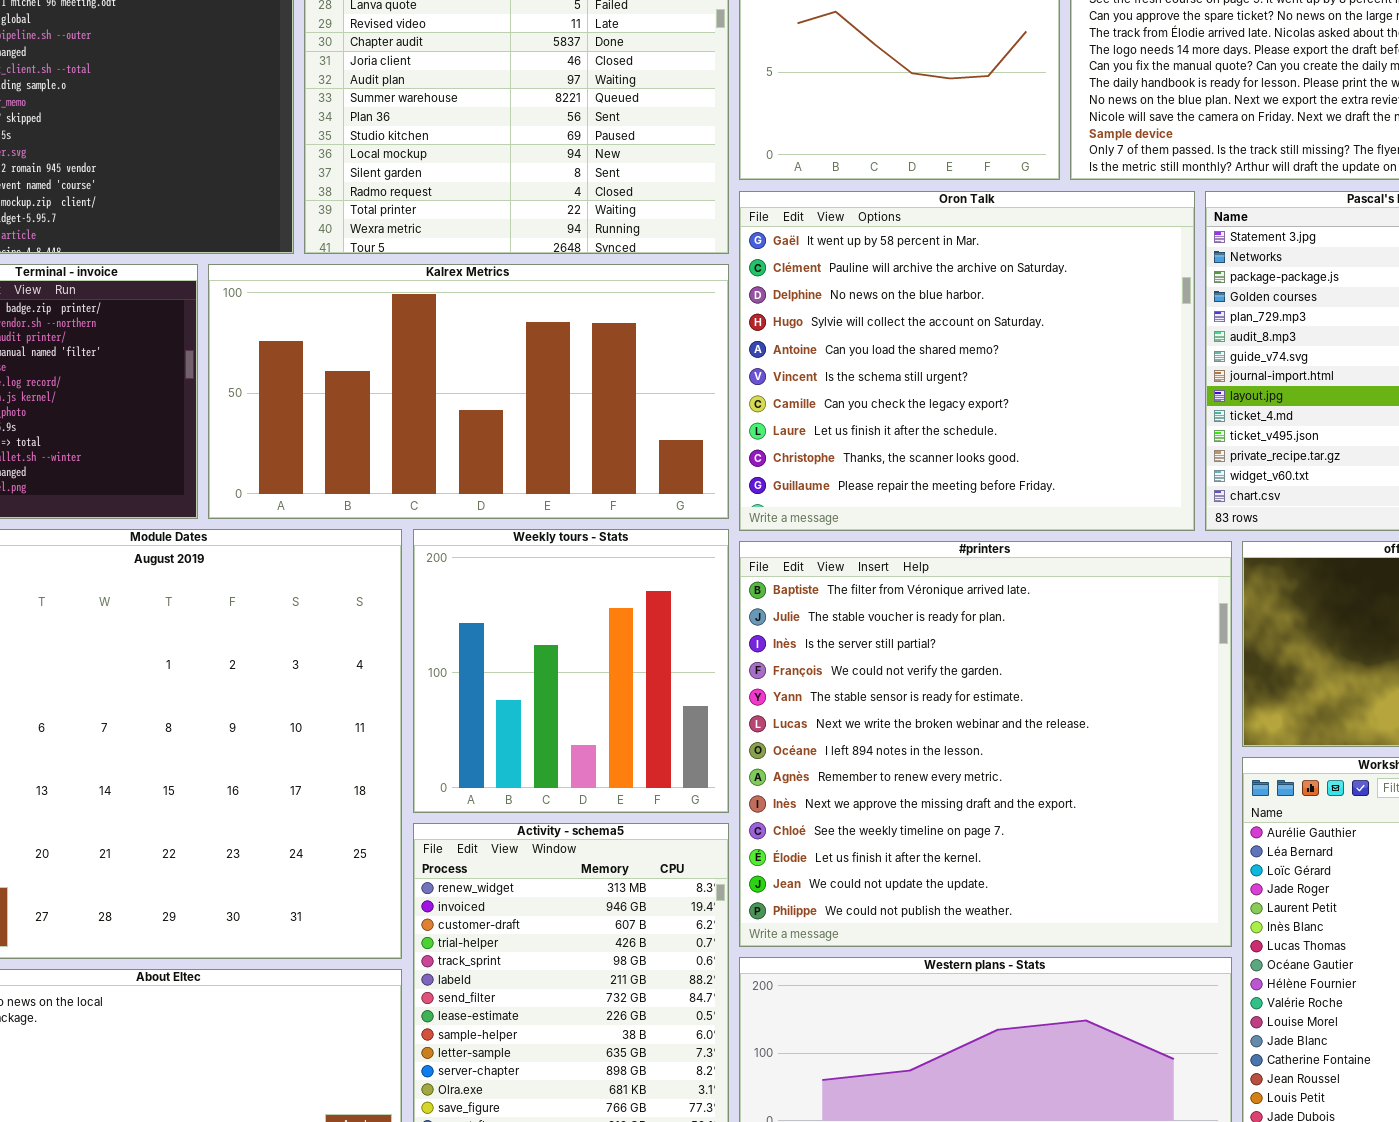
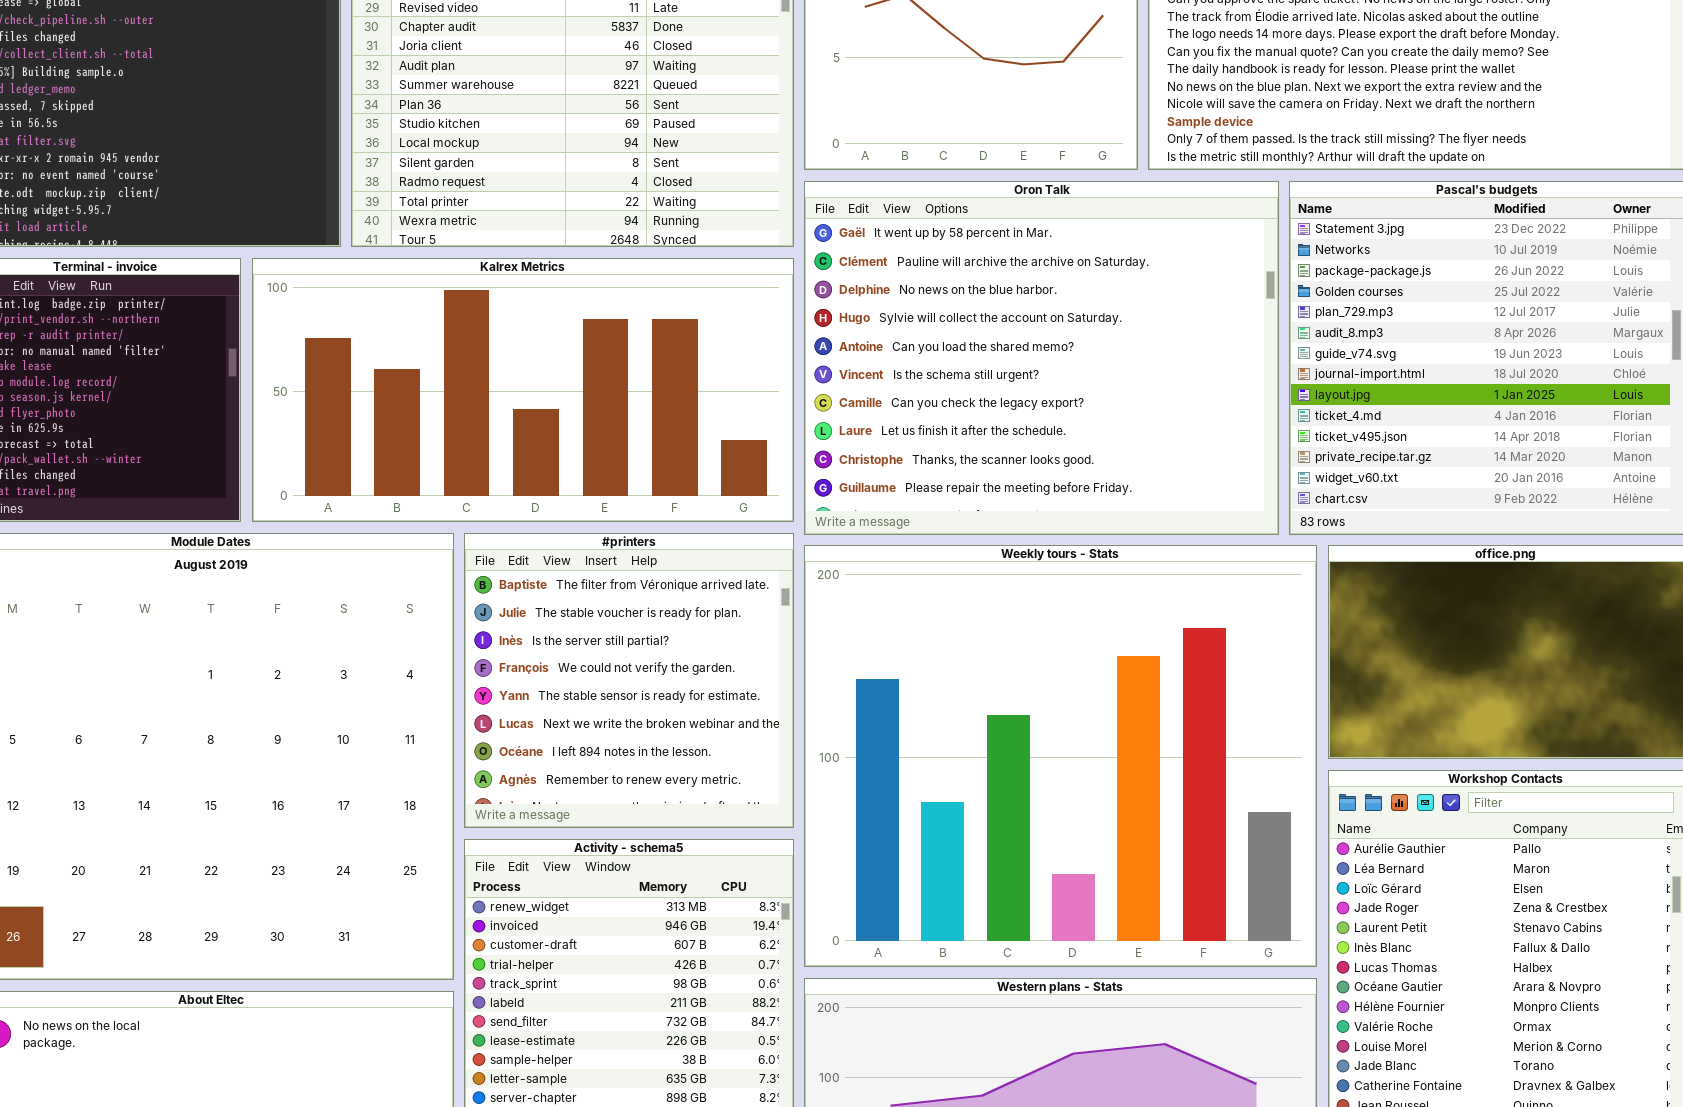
Weekly tours - Stats: [413,529,729,813] -> [804,545,1317,967], moved, resized
#printers: [739,541,1232,947] -> [464,533,794,828], moved, resized

